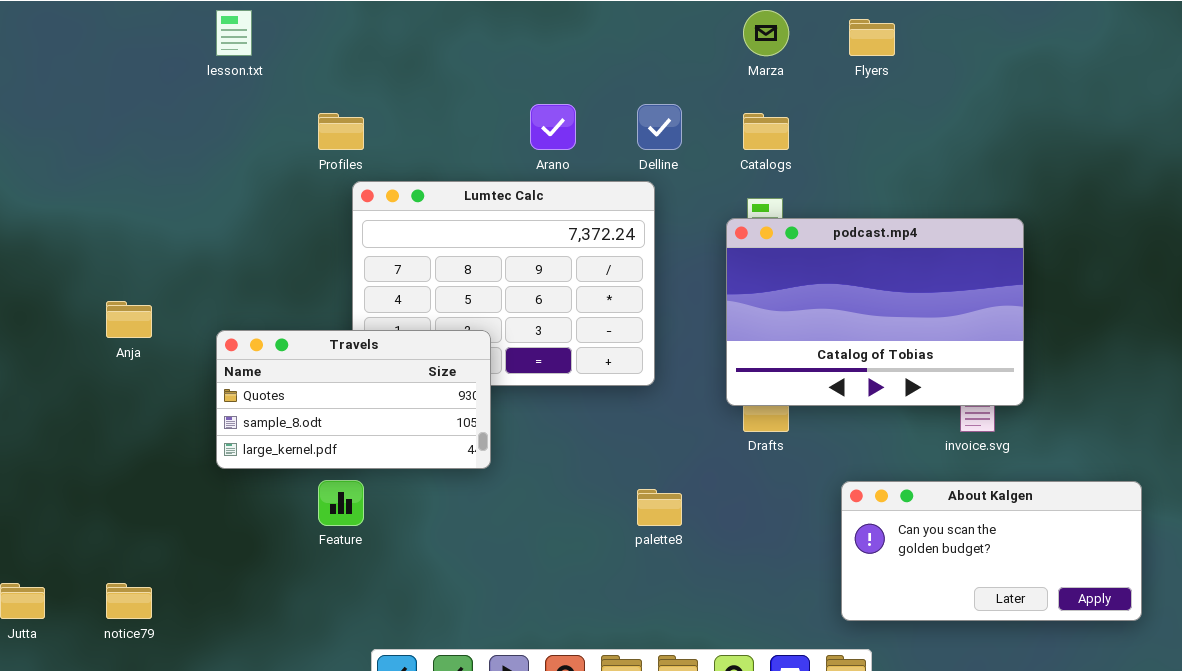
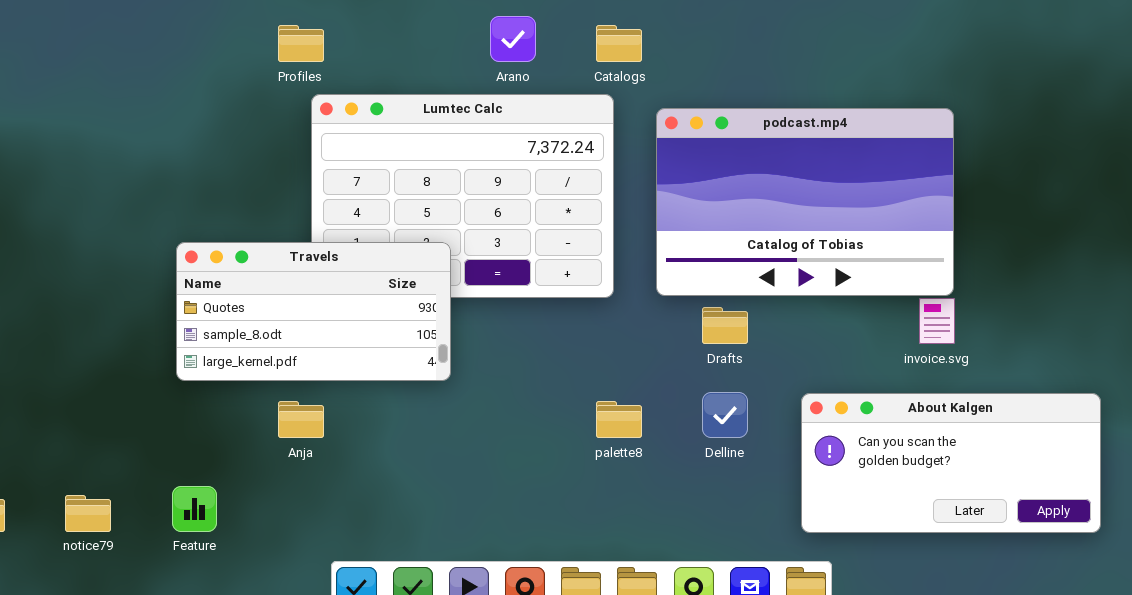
Delline: [637,104,682,150] -> [702,392,748,438], moved
Catalogs: [743,113,789,150] -> [596,25,642,62], moved
podcast.mp4: [726,218,1024,406] -> [656,108,954,296], moved
Anja: [106,301,152,338] -> [278,401,324,438], moved
Feature: [318,480,364,526] -> [172,486,217,532], moved

